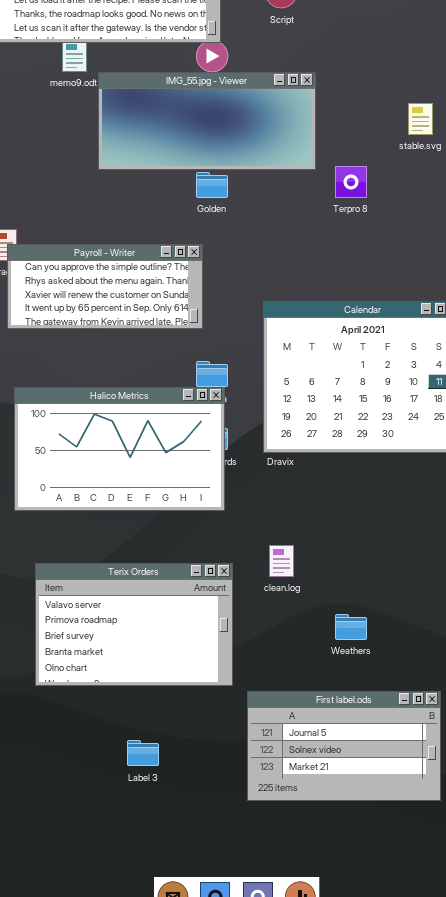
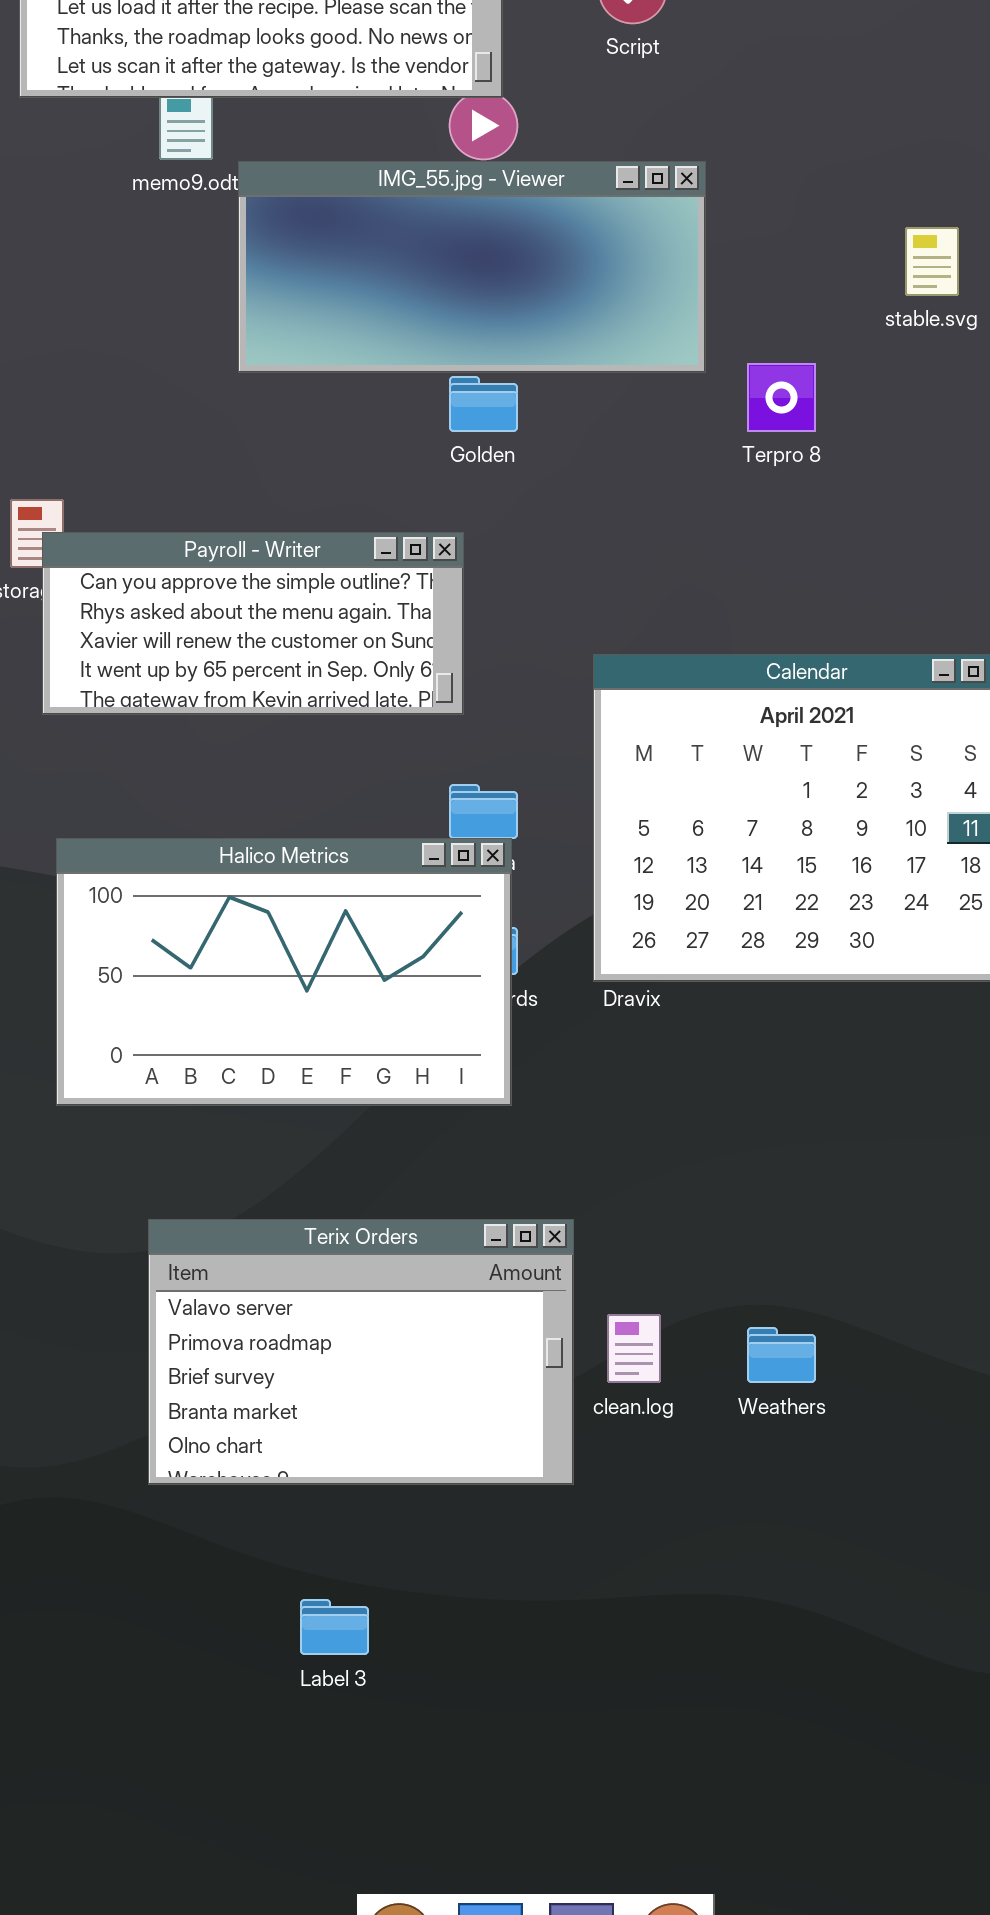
clean.log: [269,545,294,577] -> [607,1314,661,1383], moved
Terix Orders: [35,563,233,686] -> [148,1219,574,1485], moved
First label.ods: [247,691,441,801] -> none, closed

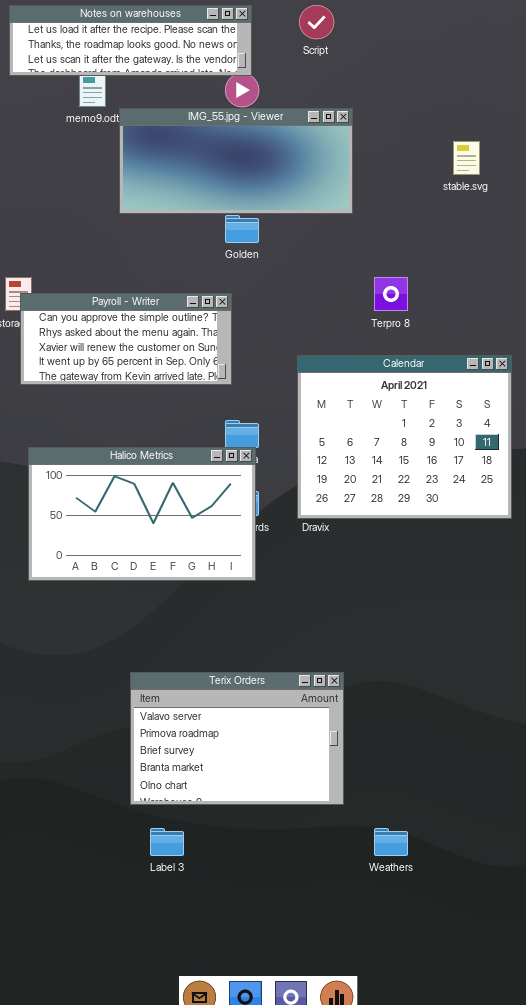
Terpro 8: [747,363,816,432] -> [374,277,408,311], moved
Terix Orders: [148,1219,574,1485] -> [130,672,344,805], moved
Weathers: [747,1327,816,1383] -> [374,828,408,856], moved

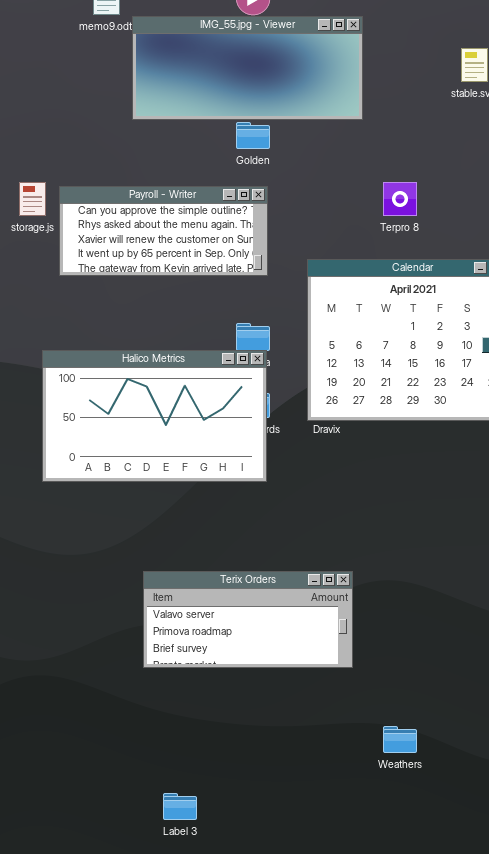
Payroll - Writer: [20,293,232,385] -> [59,186,268,276], moved
Terix Orders: [130,672,344,805] -> [143,571,353,668], resized
Label 3: [150,828,184,856] -> [163,793,197,820], moved

